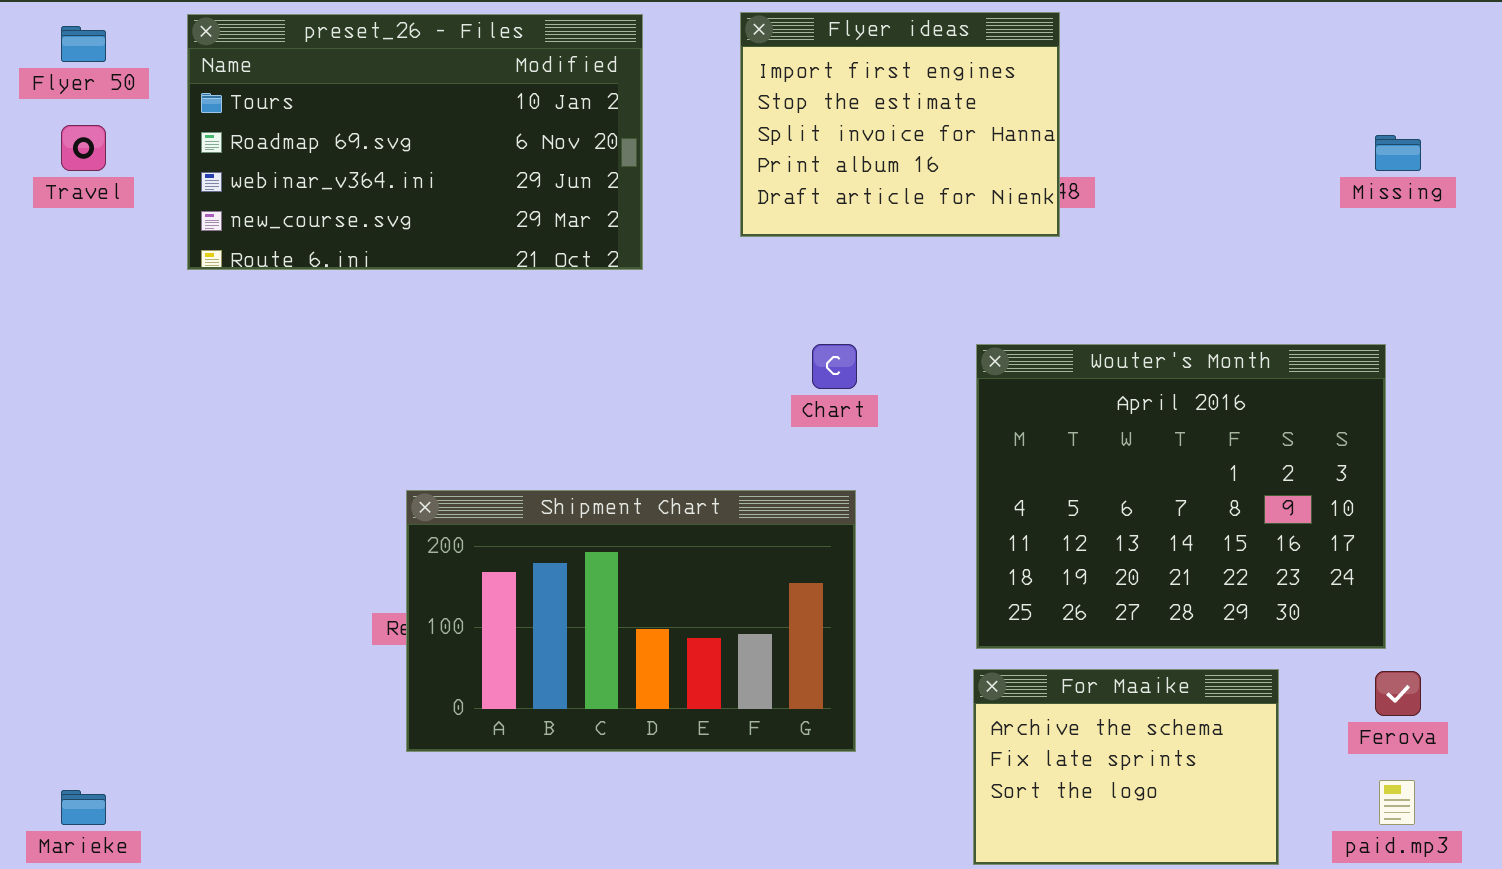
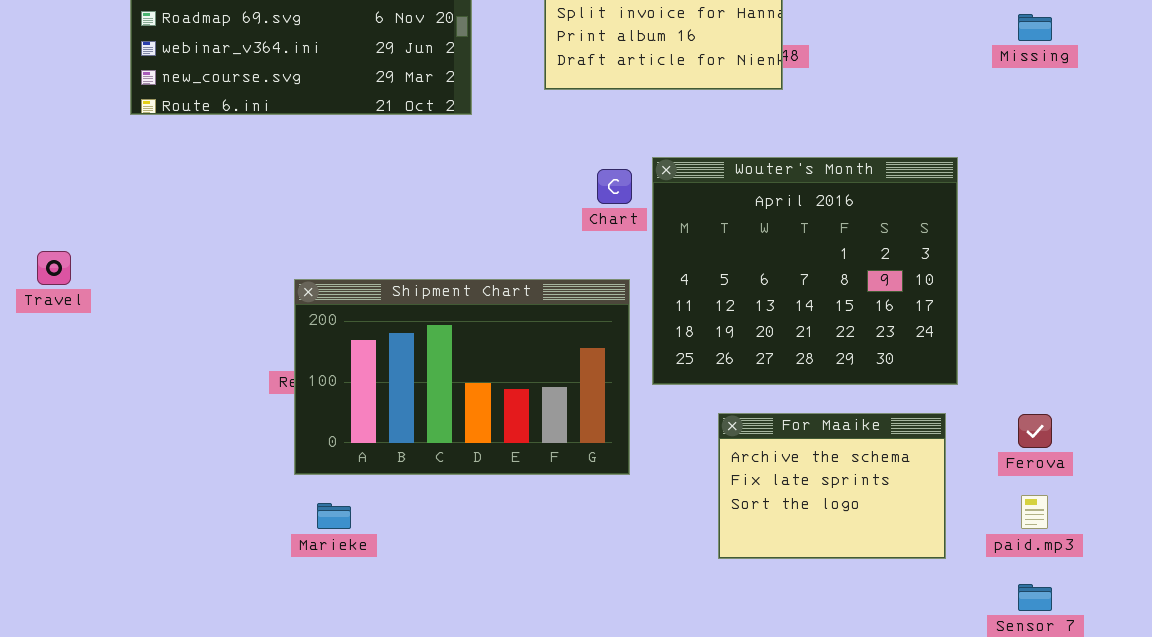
Travel: [61,125,106,171] -> [37,251,71,285], moved
Wouter's Month: [976,344,1386,649] -> [652,157,958,385], moved
Marieke: [61,790,106,825] -> [317,503,351,529], moved

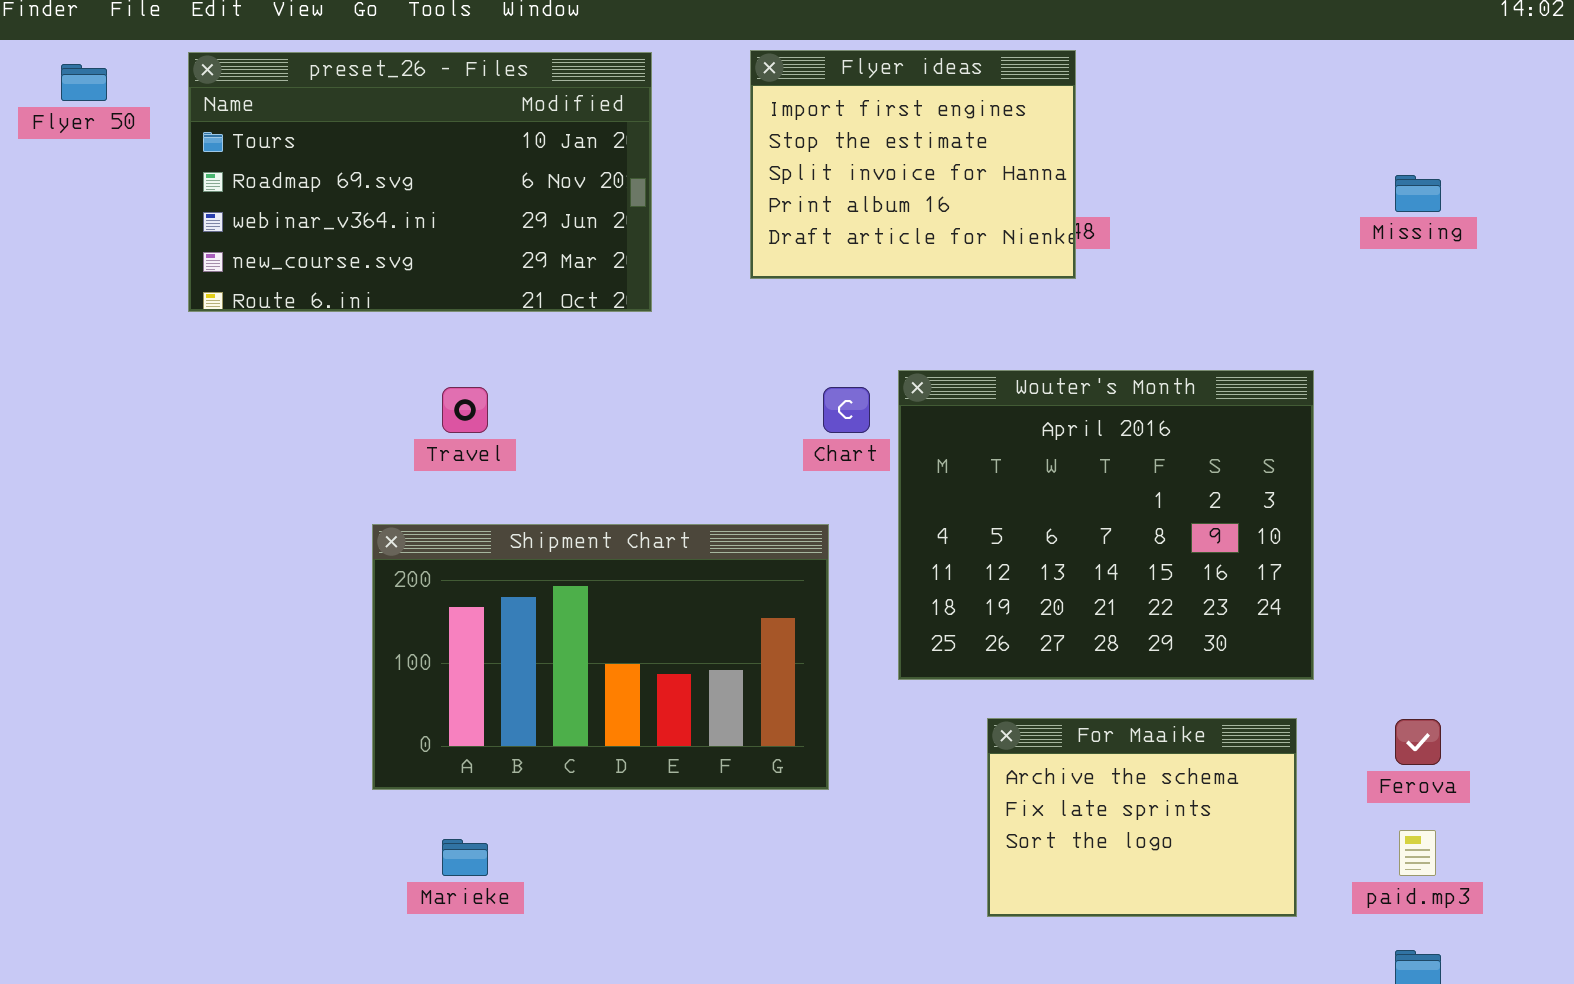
Travel: [37,251,71,285] -> [442,387,488,433], moved
Shipment Chart: [294,279,630,475] -> [372,524,829,790], moved

